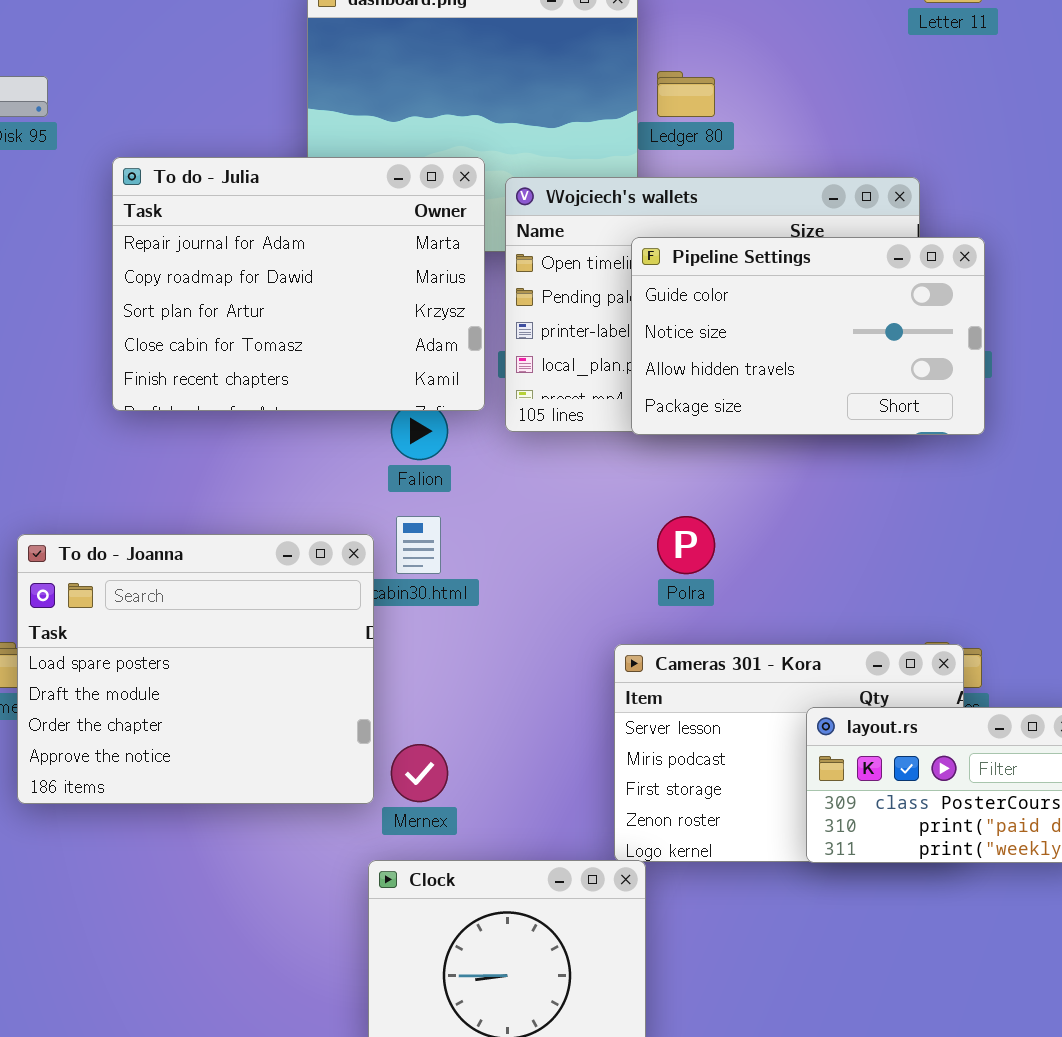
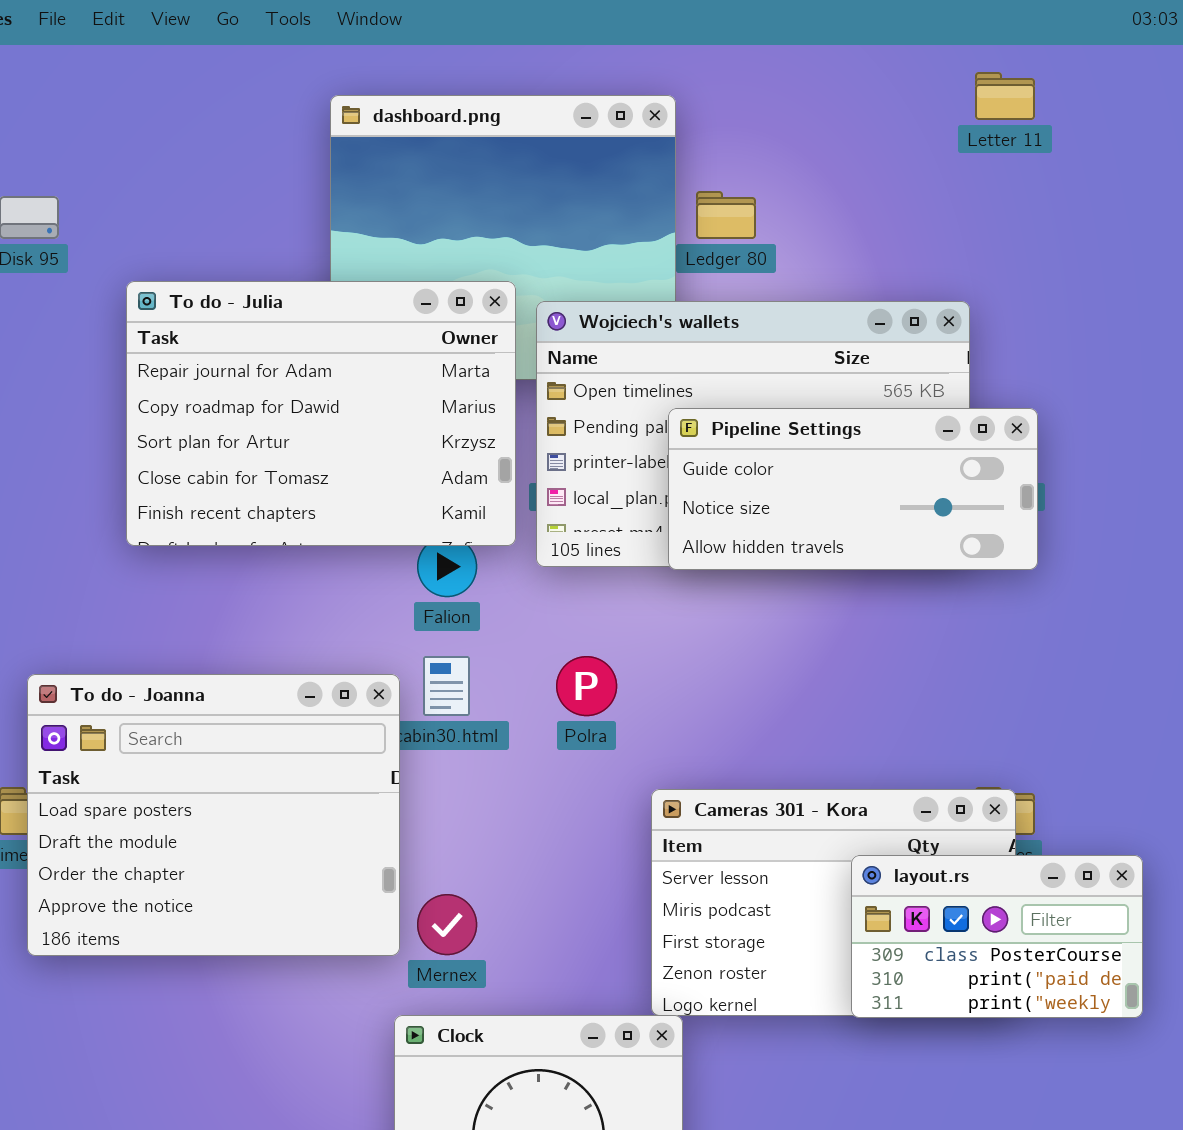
Pipeline Settings: [631,237,985,435] -> [668,408,1038,570], resized
Polra: [657,516,715,574] -> [556,656,617,716], moved

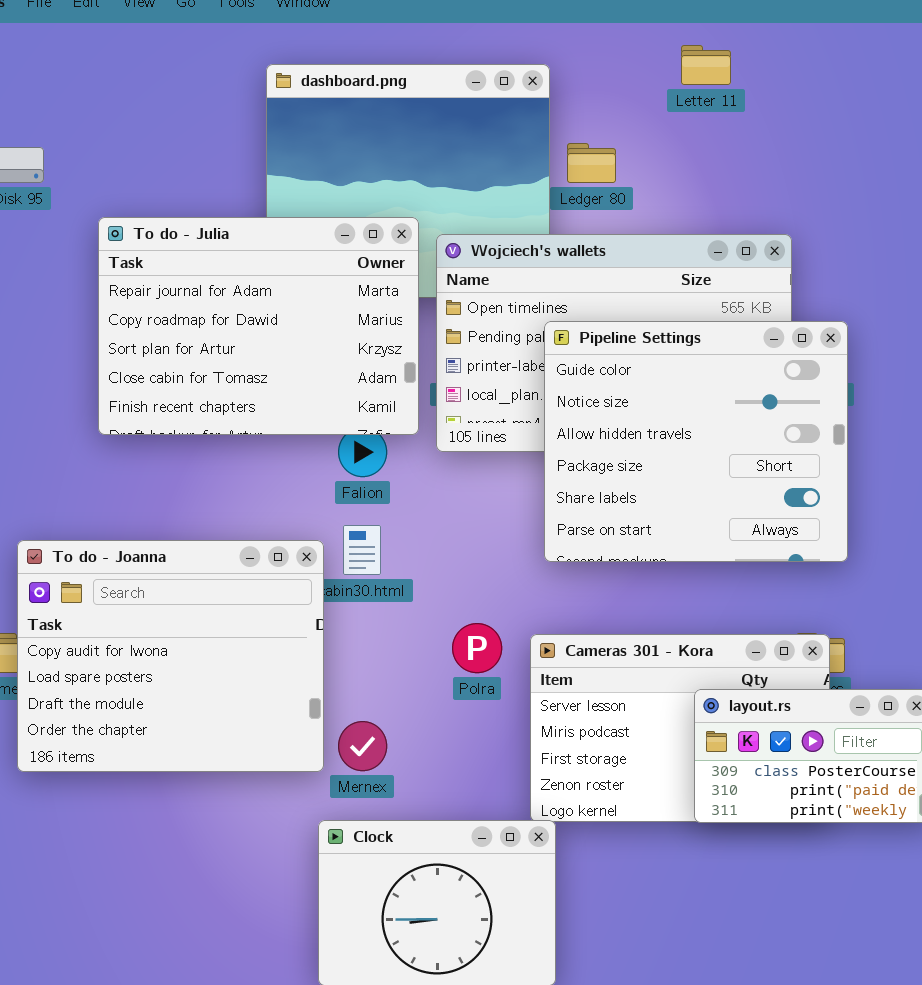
Letter 11: [975,72,1035,120] -> [681,45,731,85], moved
Pipeline Settings: [668,408,1038,570] -> [544,321,848,562], resized
Polra: [556,656,617,716] -> [452,623,502,673], moved
To do - Joanna: [27,674,400,956] -> [17,540,324,772], scrolled up 1 row

